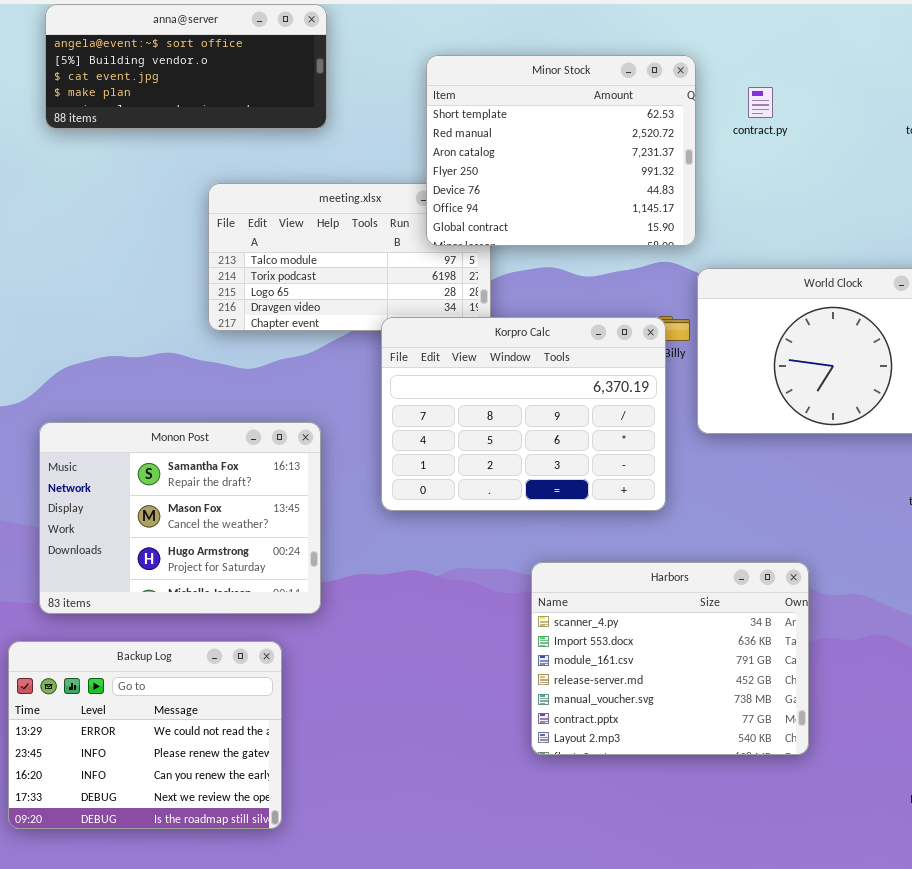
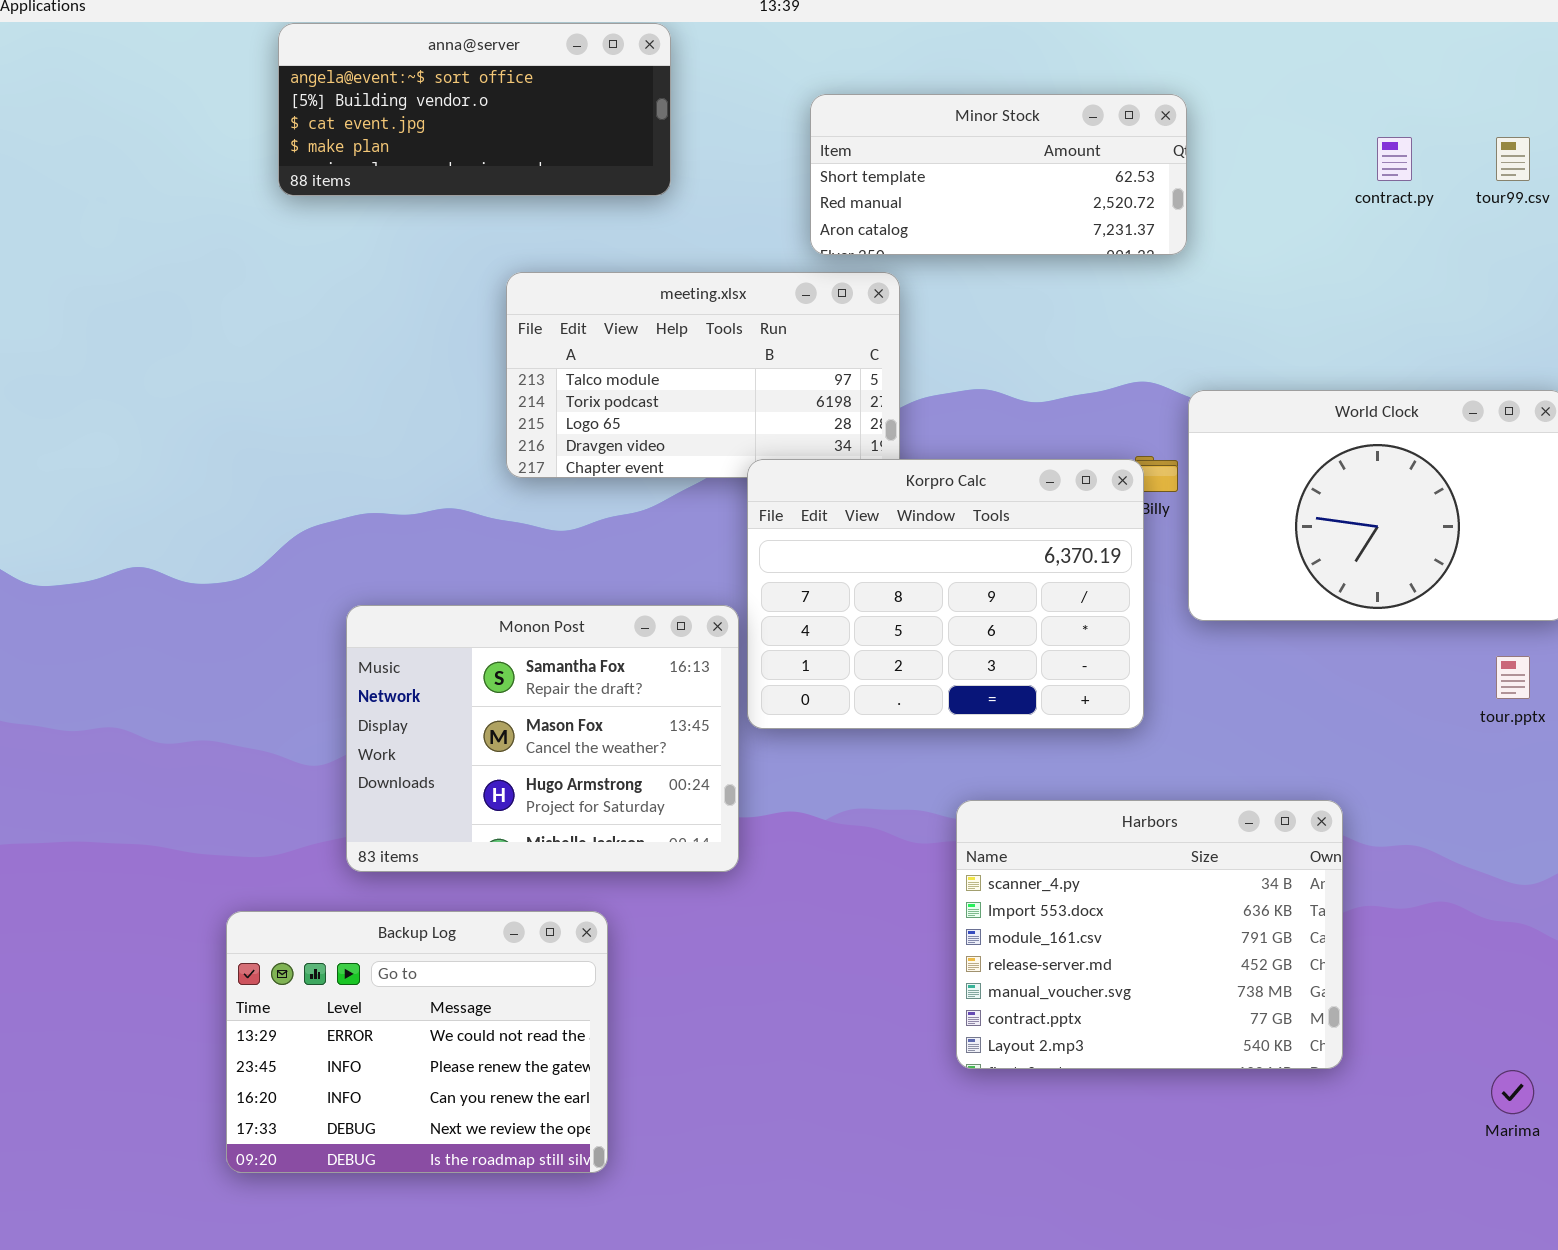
Minor Stock: [426,55,696,246] -> [810,94,1187,255], resized
contract.py: [748,87,773,118] -> [1377,137,1412,181], moved
Monon Post: [39,422,321,614] -> [346,605,739,872], moved

